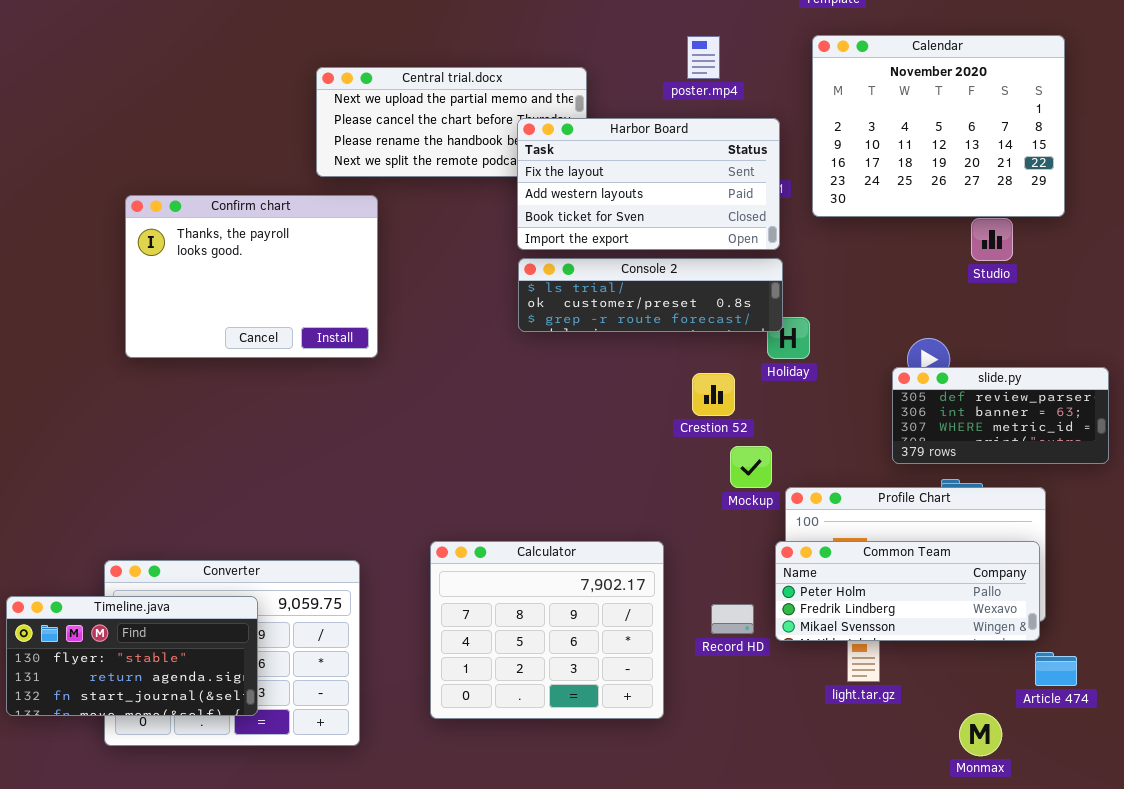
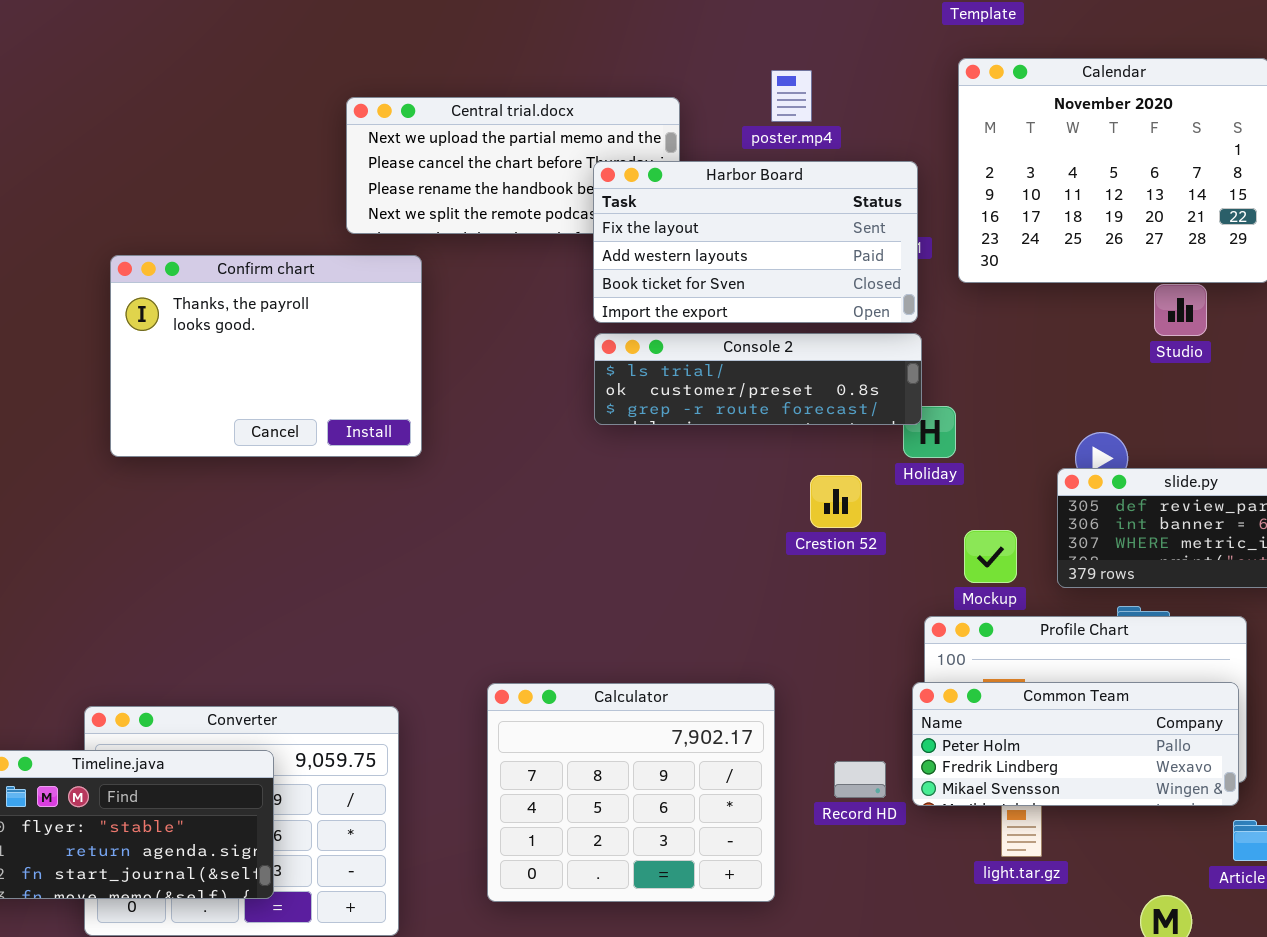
poster.mp4: [687,36,720,79] -> [771,70,812,122], moved
Mockup: [730,446,772,488] -> [964,530,1017,583], moved

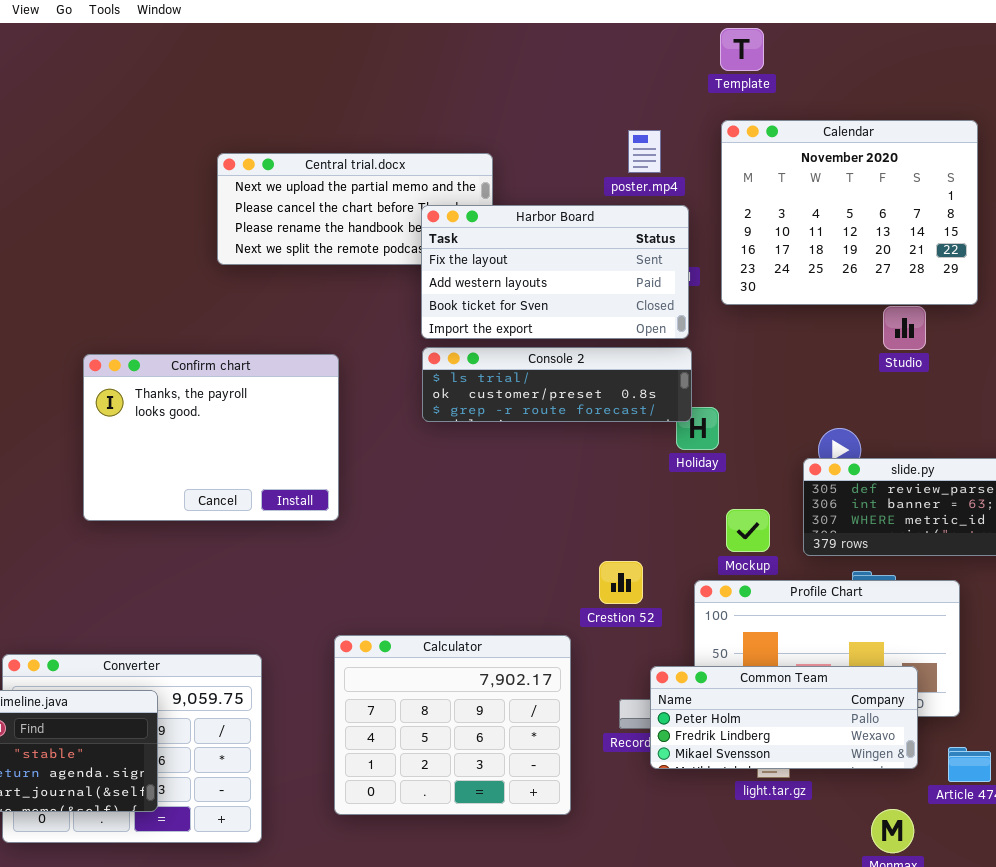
poster.mp4: [771,70,812,122] -> [628,130,661,173], moved
Confirm chart: [110,255,422,457] -> [83,354,339,521], moved
Crestion 52: [810,475,862,528] -> [599,561,643,604], moved
Common Team: [912,682,1239,806] -> [650,666,918,769], moved

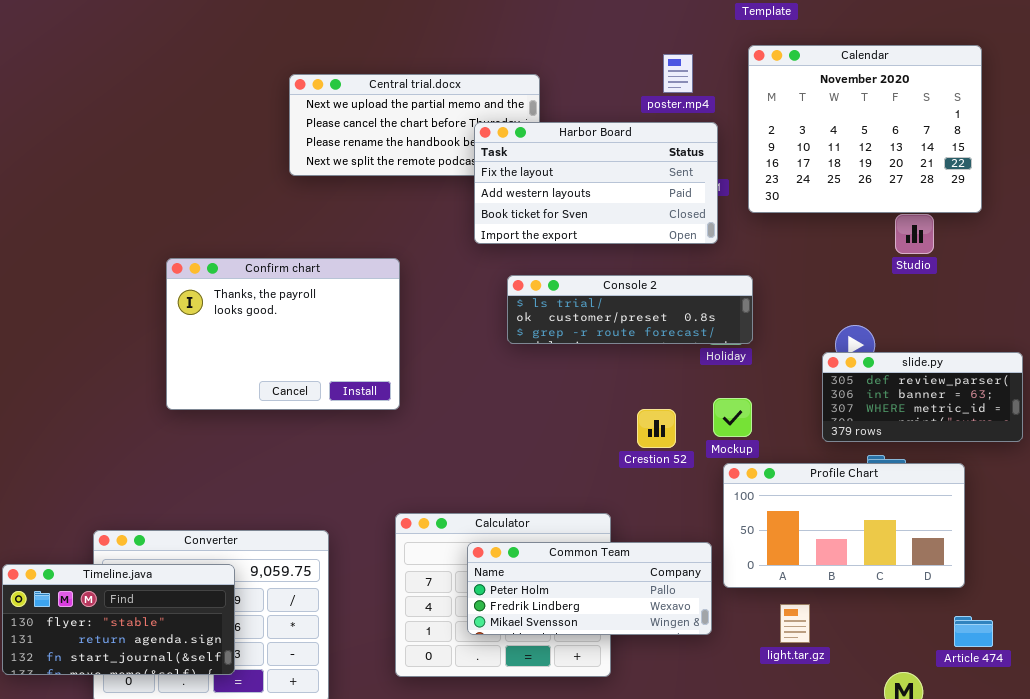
Console 2: [422,347,692,422] -> [507,275,753,344], moved
Mockup: [726,509,770,552] -> [713,398,752,437], moved
Crestion 52: [599,561,643,604] -> [637,409,676,448], moved
Common Team: [650,666,918,769] -> [467,542,712,635], moved

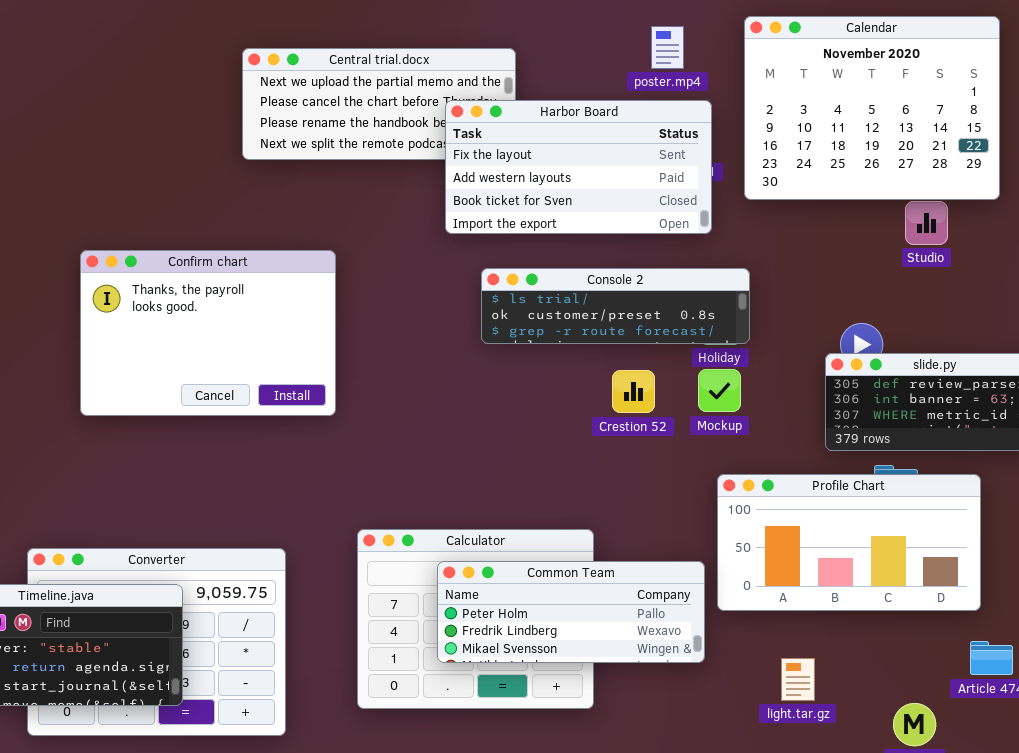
Confirm chart: [166,258,400,410] -> [80,250,336,416], moved
Mockup: [713,398,752,437] -> [698,369,741,412], moved
Crestion 52: [637,409,676,448] -> [612,370,655,413], moved
light.tar.gz: [780,604,810,643] -> [781,658,815,701], moved

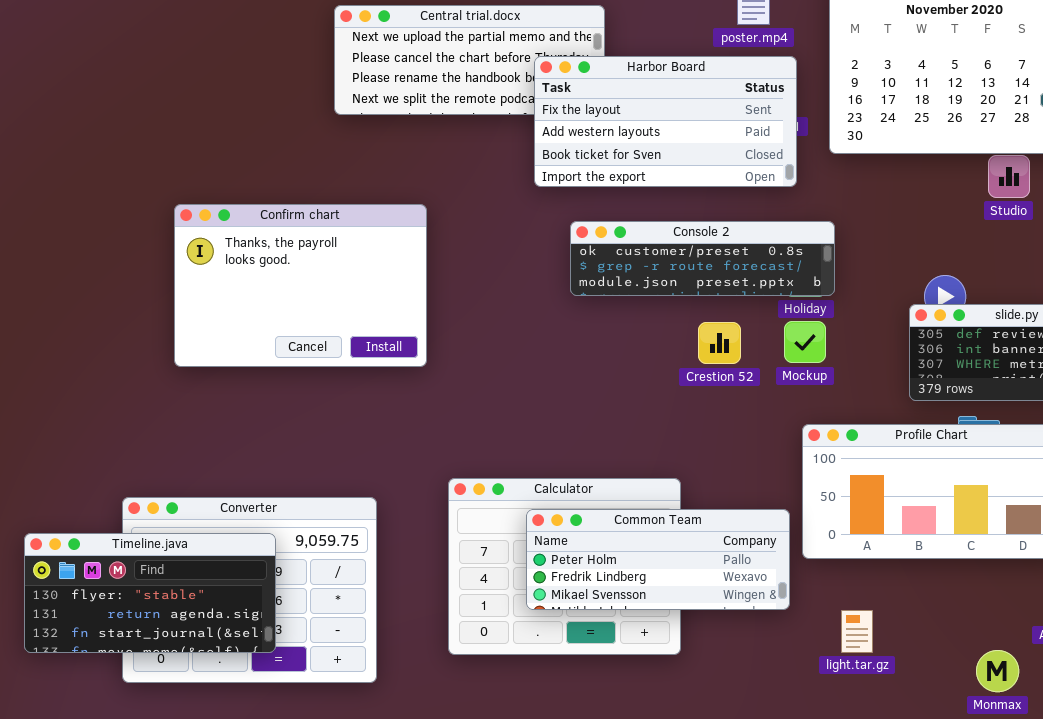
Console 2: [481,268,750,344] -> [570,221,835,296], scrolled down 1 row
light.tar.gz: [781,658,815,701] -> [841,610,873,653], moved

